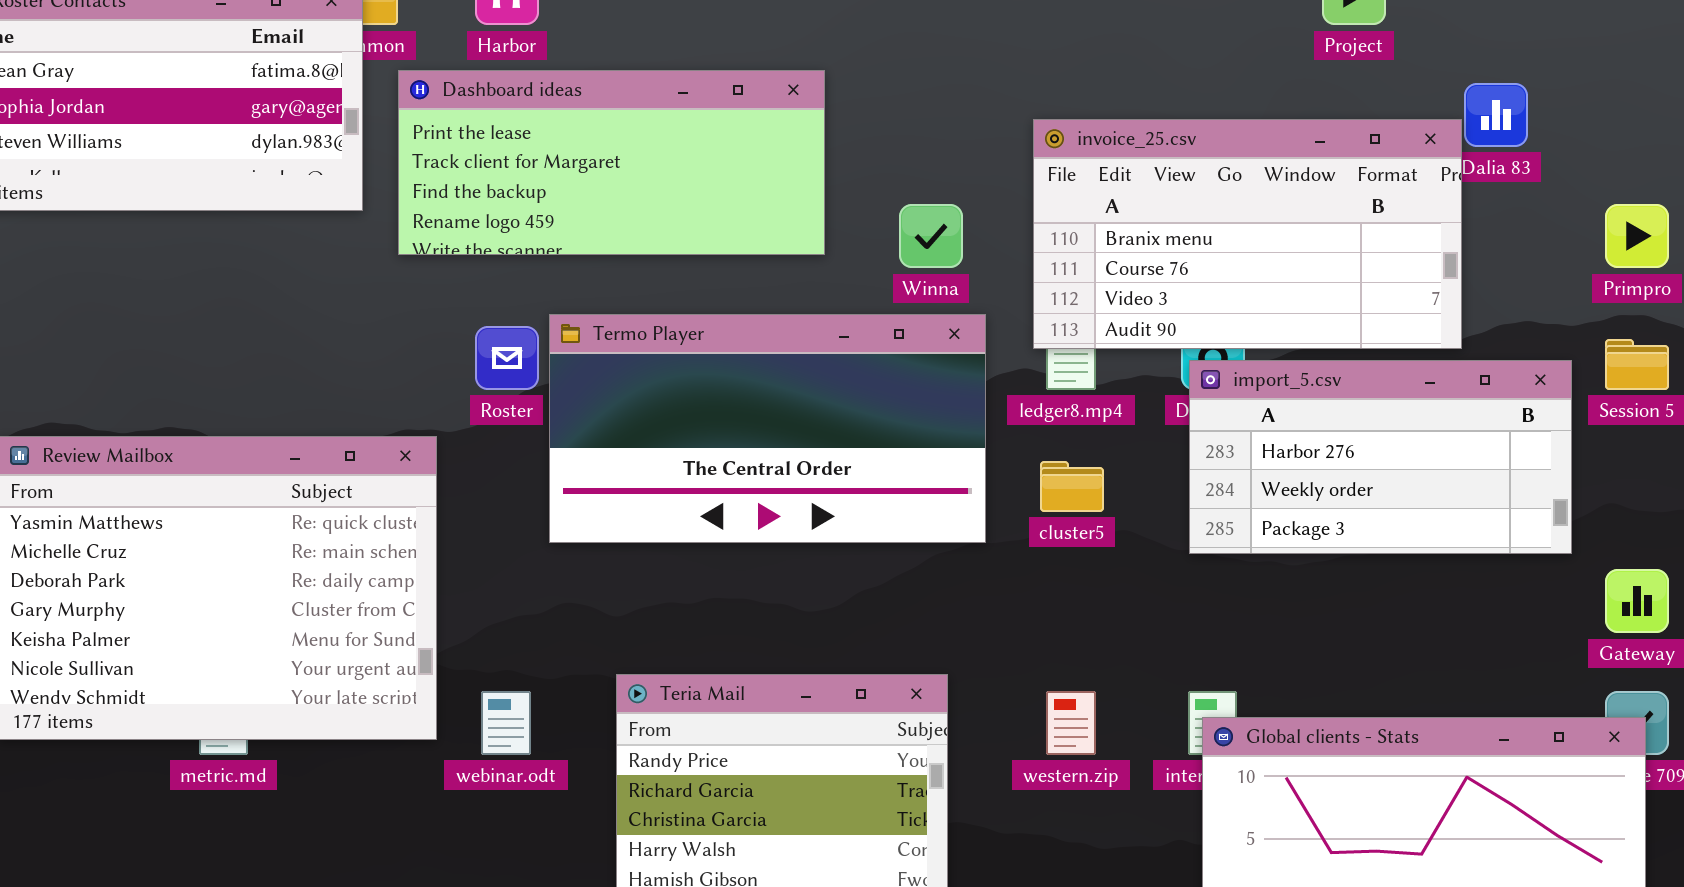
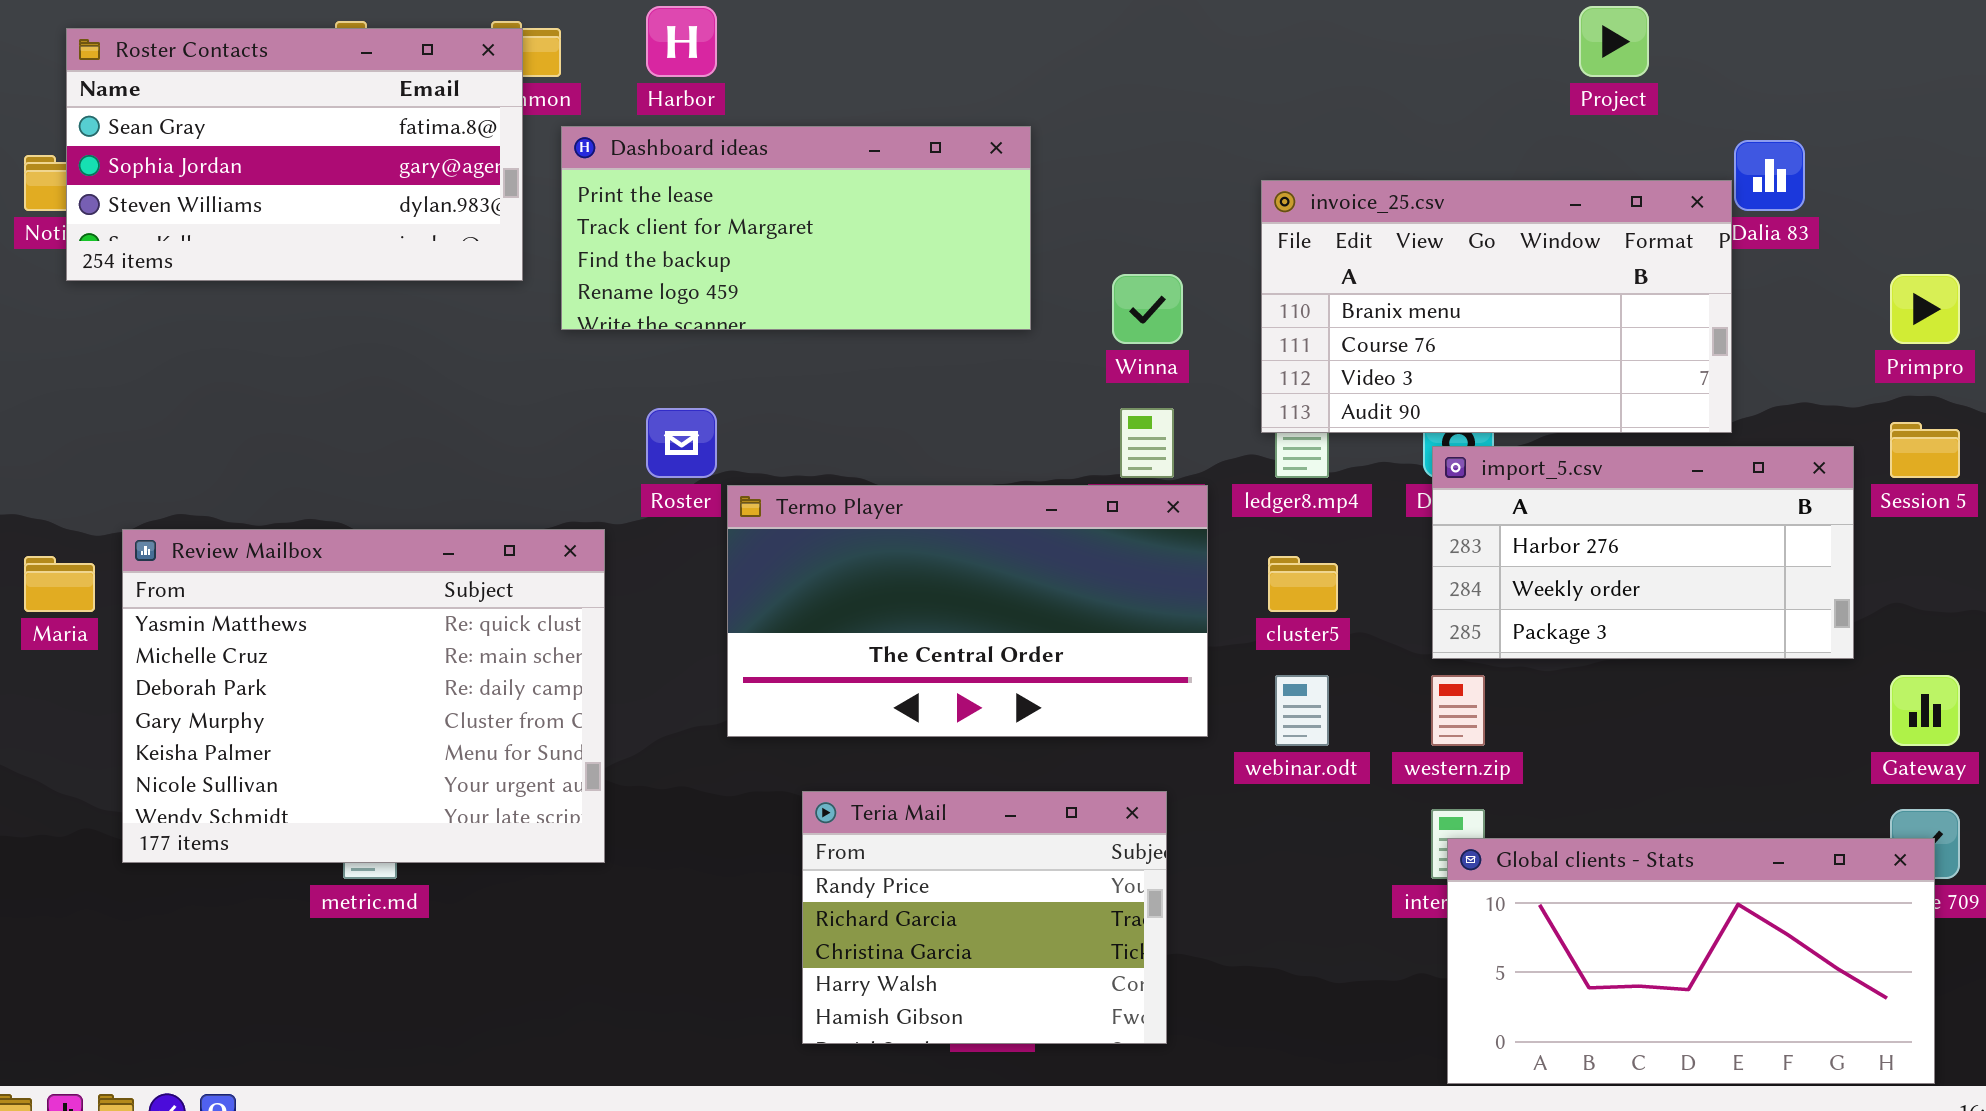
Termo Player: [549,314,986,543] -> [727,485,1208,737], moved
webinar.odt: [481,691,531,755] -> [1275,675,1329,746], moved
western.zip: [1046,691,1096,755] -> [1431,675,1485,746], moved

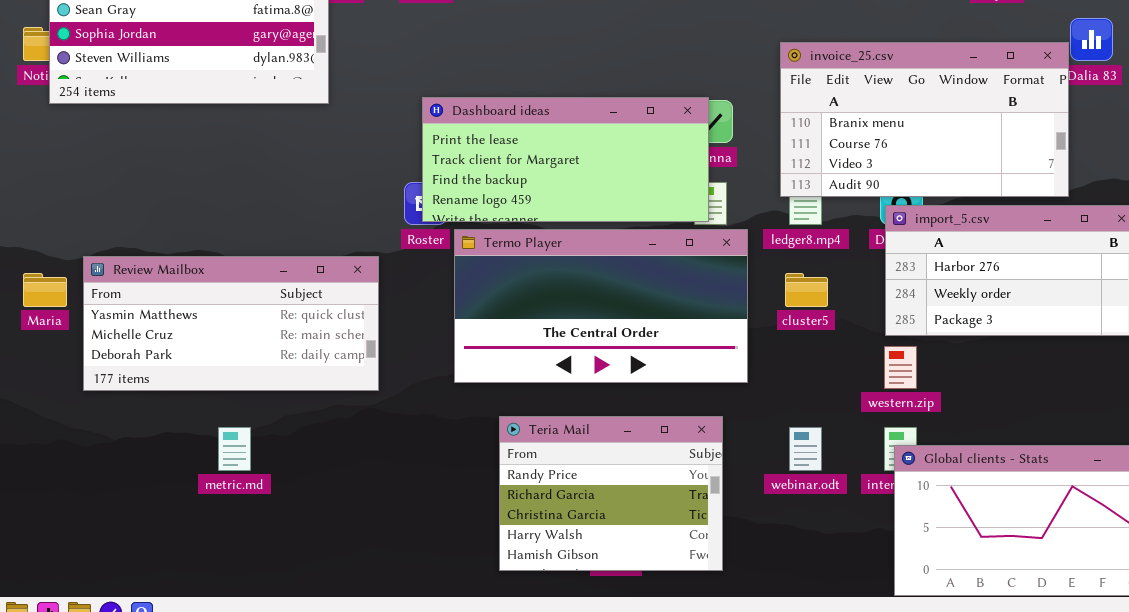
Dashboard ideas: [561,126,1031,330] -> [422,97,709,222], moved
Review Mailbox: [122,529,605,863] -> [83,256,379,391], resized
webinar.odt: [1275,675,1329,746] -> [789,427,822,471], moved

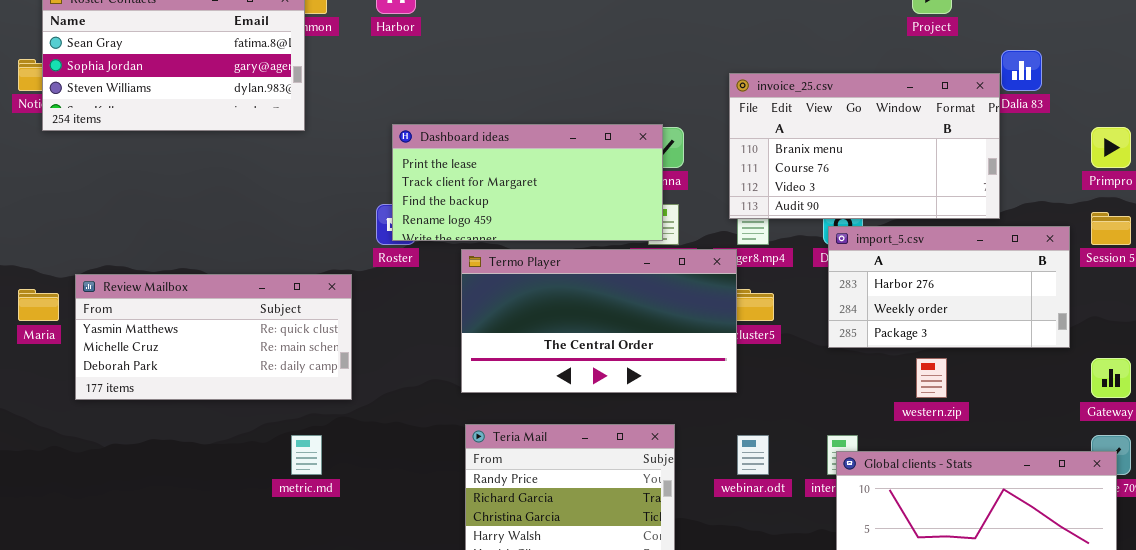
Termo Player: [454,229,748,383] -> [461,249,737,393], moved
western.zip: [884,346,917,389] -> [916,358,947,398], moved
metric.md: [218,427,251,471] -> [291,435,322,475], moved

